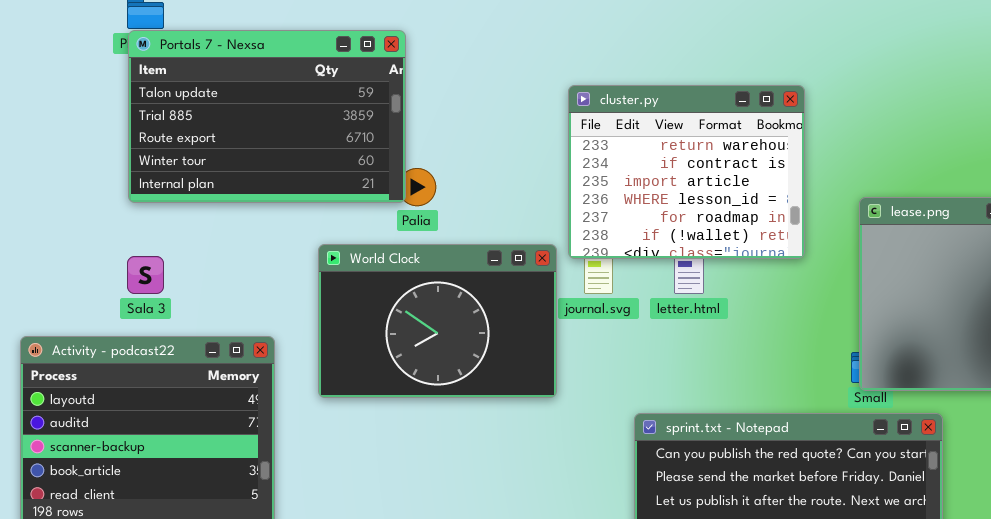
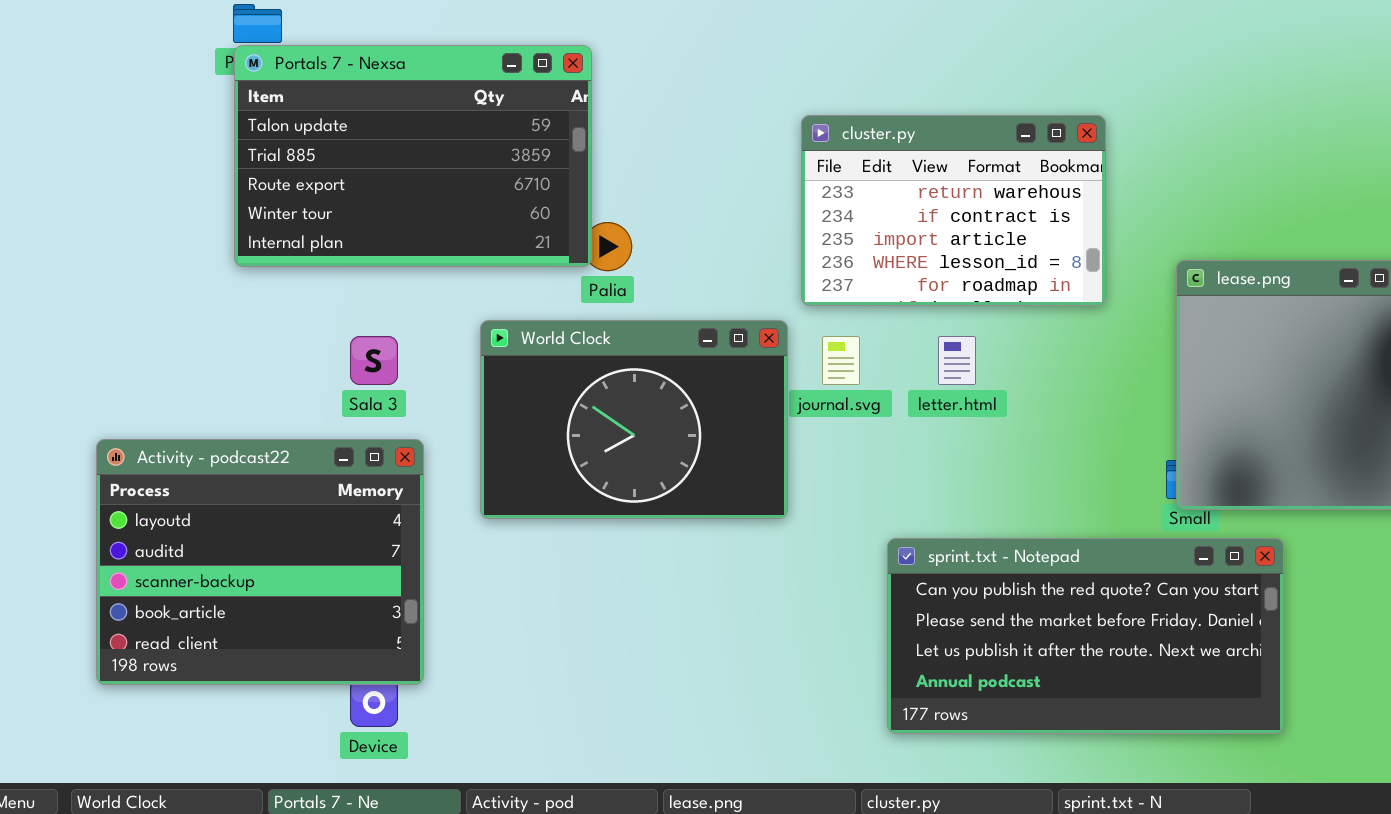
cluster.py: [568,85,805,259] -> [801,115,1106,306], resized
Sala 3: [127,256,164,294] -> [350,336,398,385], moved

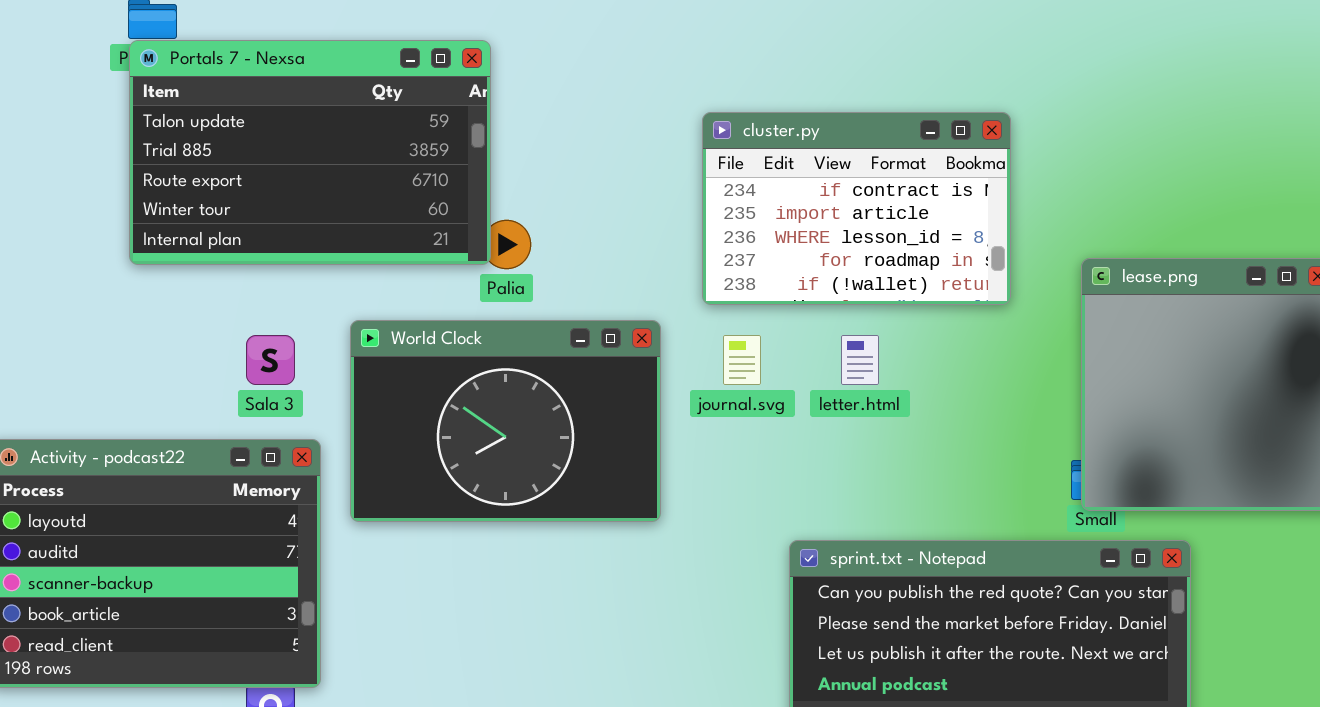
cluster.py: [801,115,1106,306] -> [702,112,1011,305], scrolled down 1 row
World Clock: [480,320,788,519] -> [350,320,661,522], moved

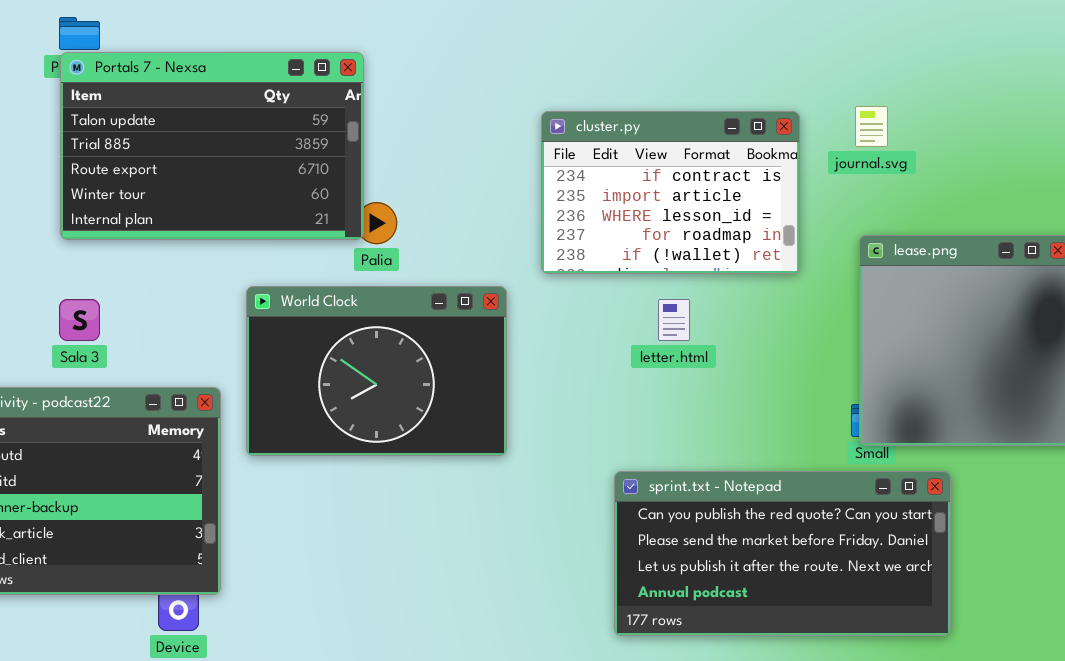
Sala 3: [246,335,295,385] -> [59,299,100,341], moved
journal.svg: [723,335,761,385] -> [855,106,888,147], moved

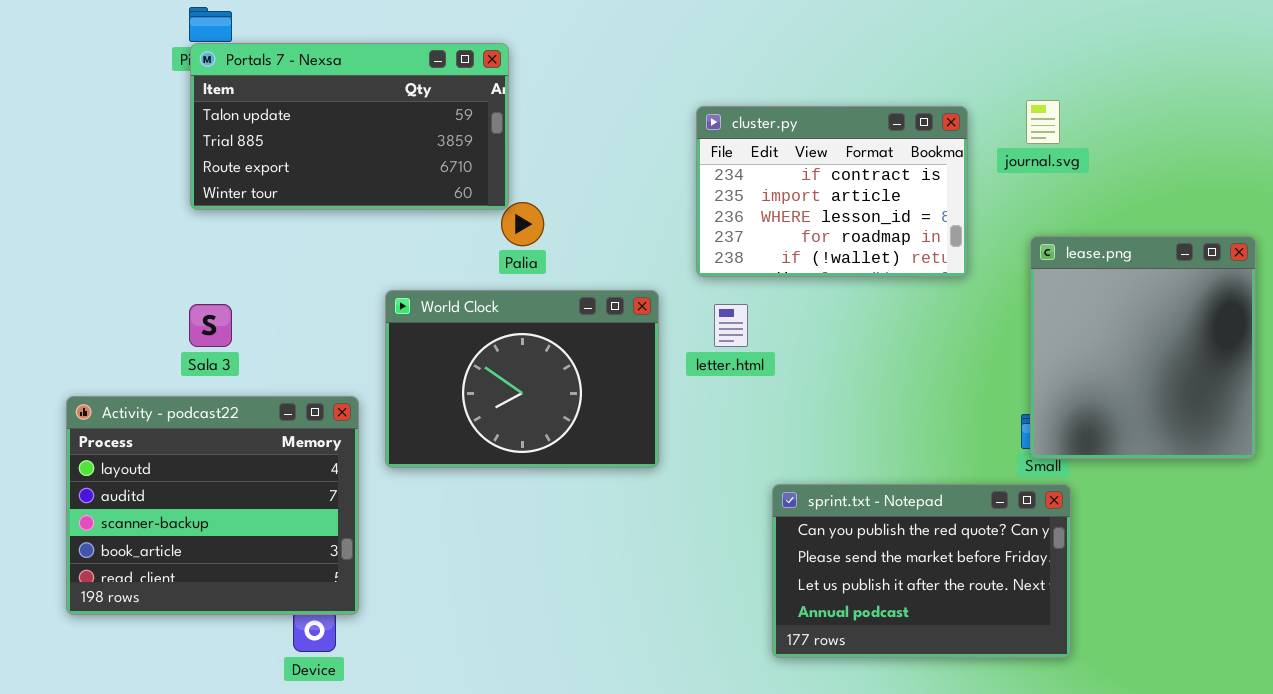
Portals 7 - Nexsa: [60,52,364,240] -> [190,43,509,210], resized
letter.html: [658,299,690,341] -> [714,304,748,347], moved
sprint.txt - Notepad: [614,471,951,636] -> [772,484,1071,658], resized

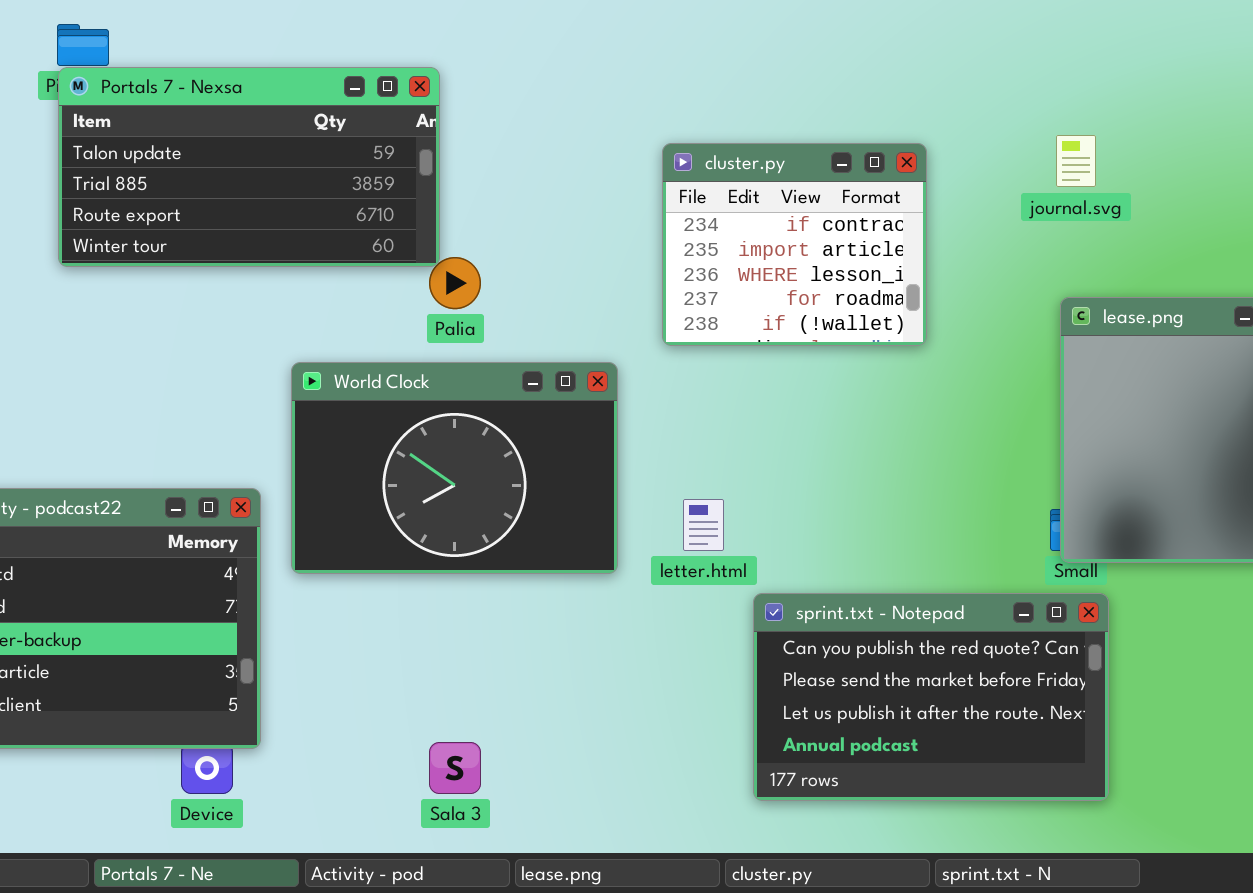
cluster.py: [696,106,968,277] -> [662,143,927,346], resized
Sala 3: [189,304,232,347] -> [429,742,481,794], moved
letter.html: [714,304,748,347] -> [683,499,724,551], moved

